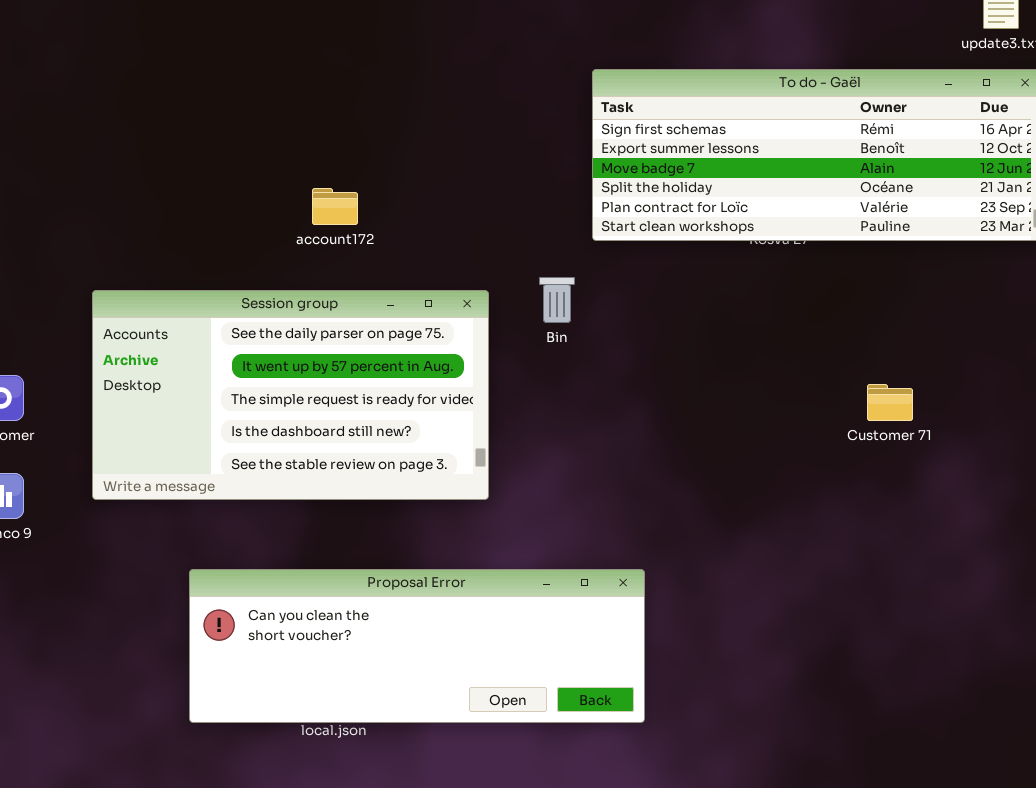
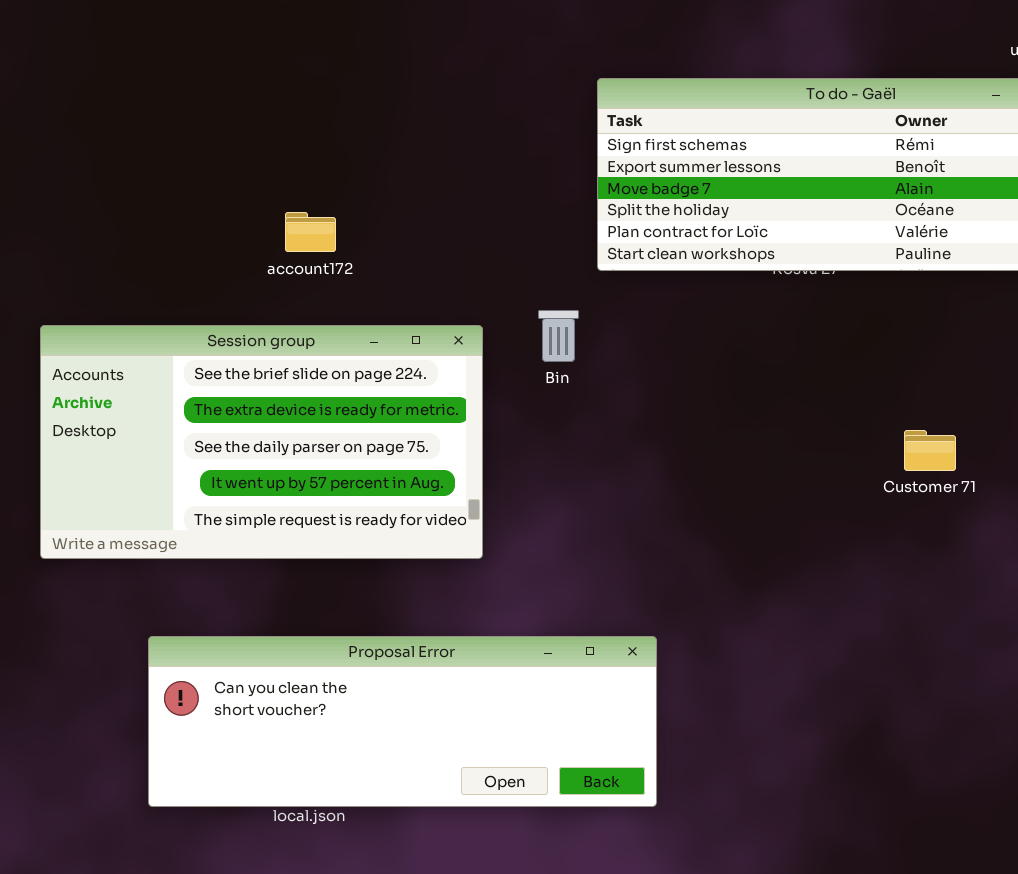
Session group: [92,290,489,500] -> [40,325,483,559], scrolled up 2 rows

